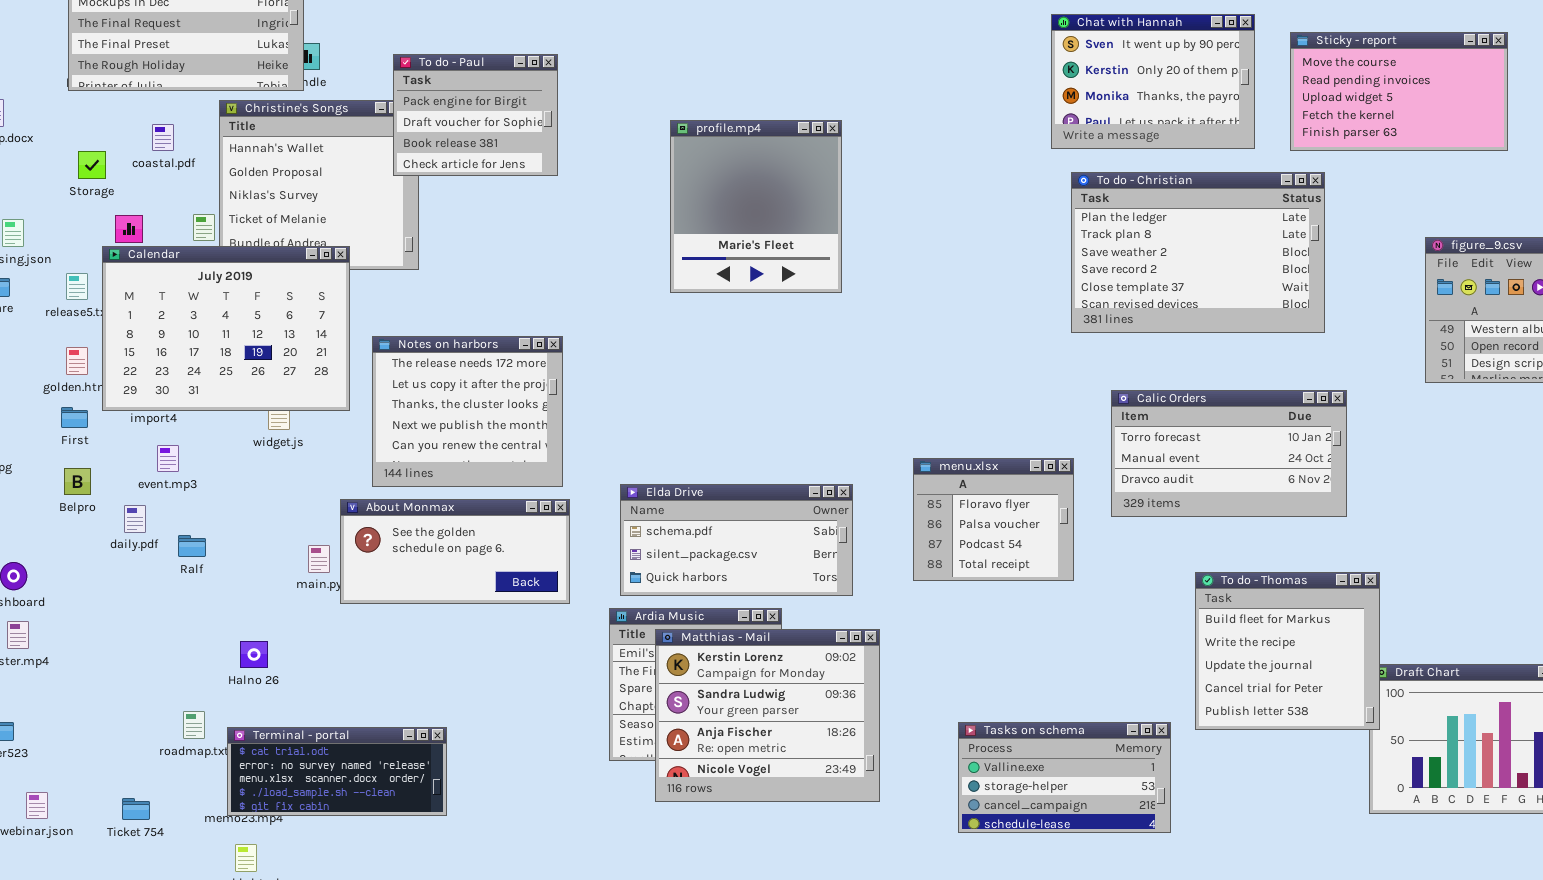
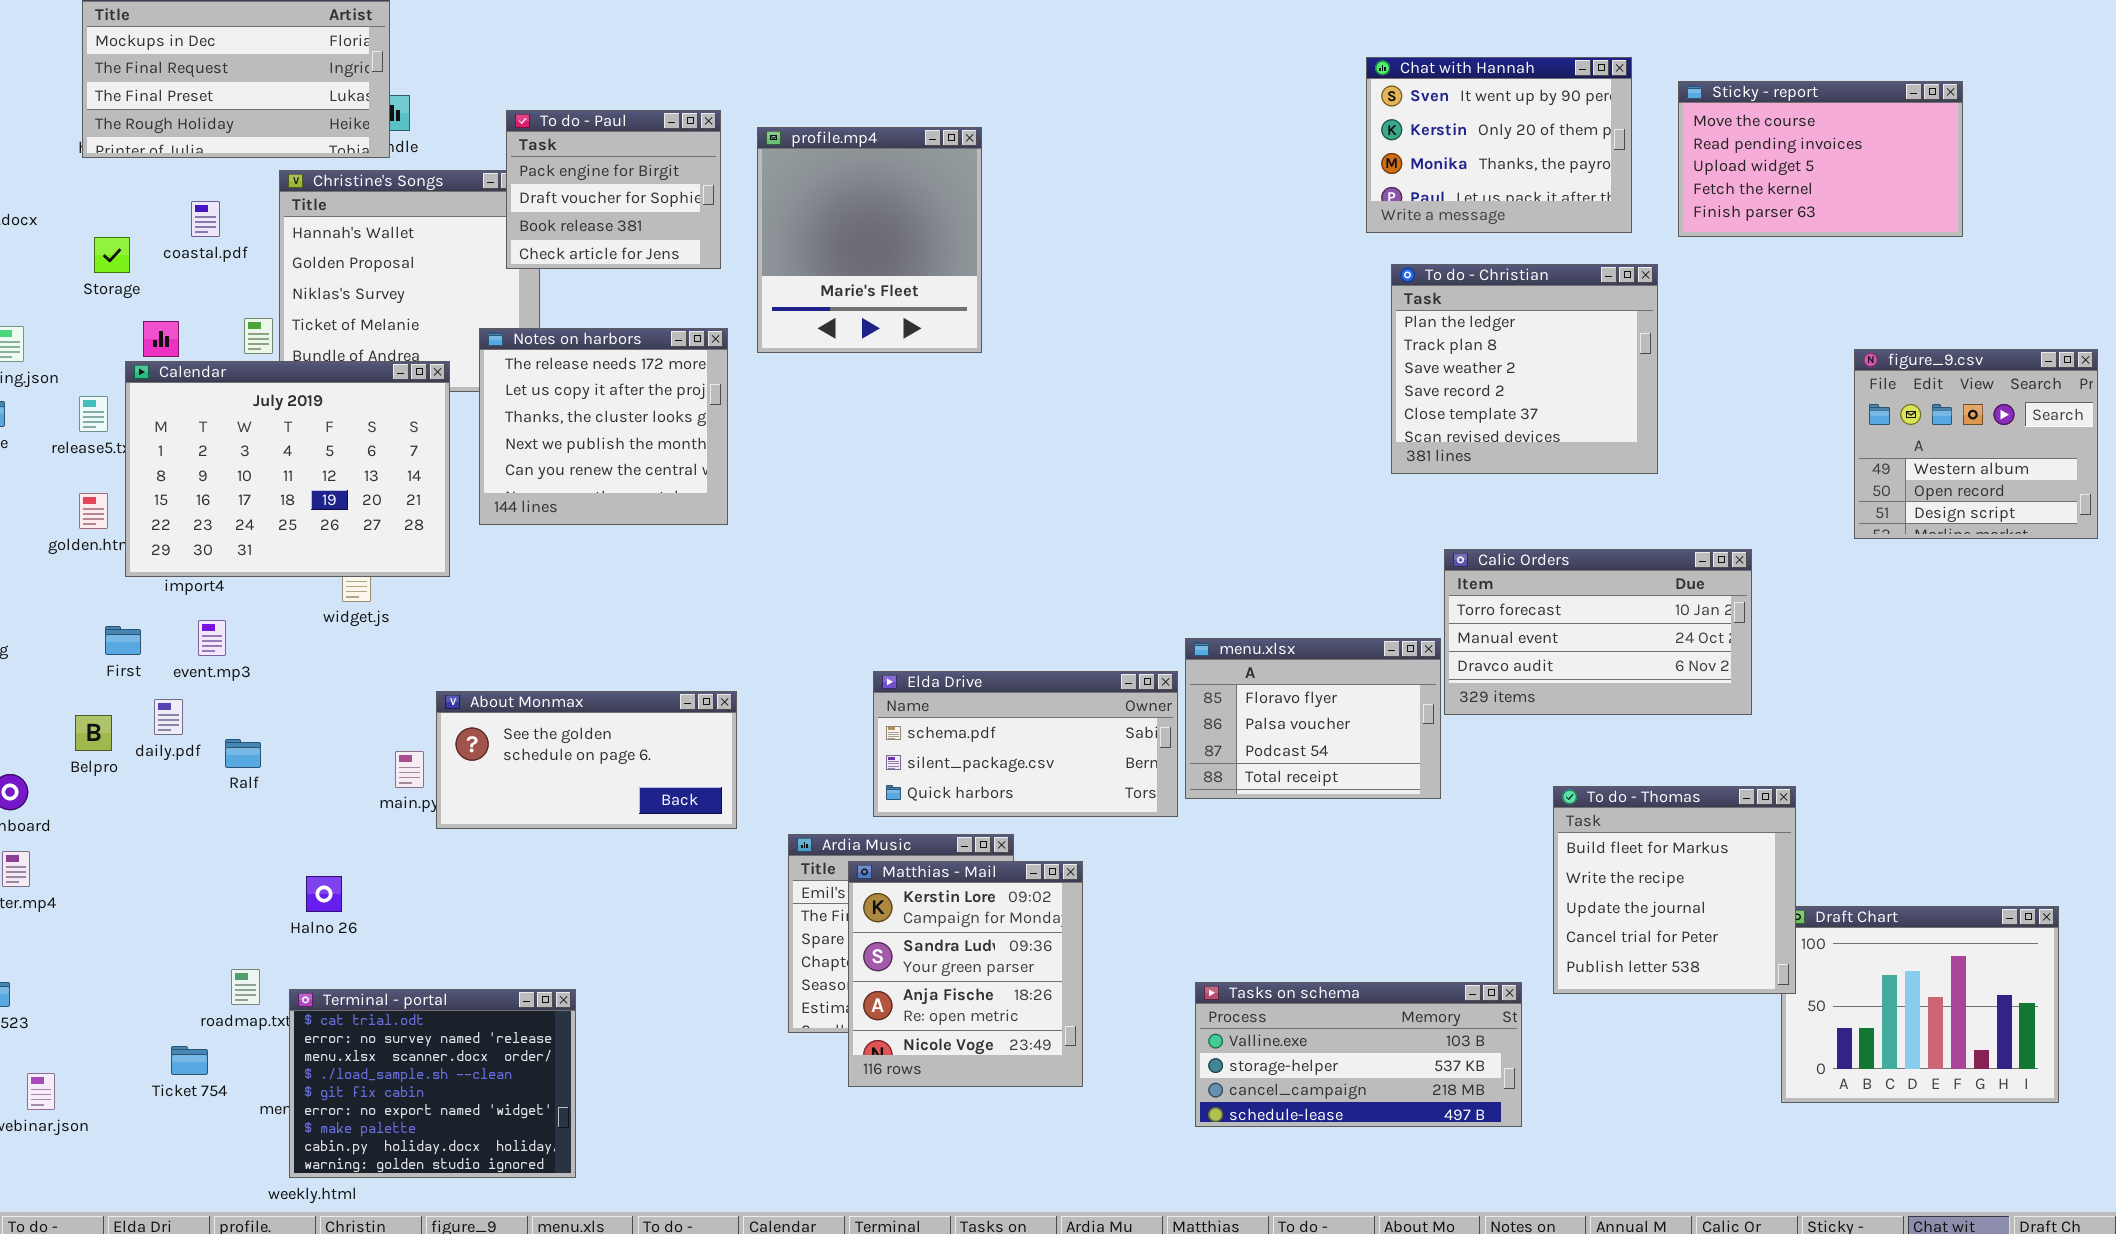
profile.mp4: [670,120,842,293] -> [757,127,982,353], moved
To do - Christian: [1071,172,1325,333] -> [1391,264,1658,474], resized
Notes on harbors: [372,336,563,487] -> [479,328,728,525], moved
First: [61,407,88,428] -> [105,626,141,655], moved
menu.xlsx: [913,458,1074,581] -> [1185,638,1441,799], resized
Belpro: [64,468,91,495] -> [75,715,112,751], moved
Elda Drive: [620,484,853,596] -> [873,671,1178,817], moved
Matthias - Mail: [655,629,880,802] -> [848,861,1083,1087], resized
Tasks on schema: [958,722,1171,833] -> [1195,982,1522,1127], resized
Terminal - portal: [227,727,447,816] -> [289,989,576,1178], resized
Ticket 754: [122,798,150,820] -> [171,1046,208,1075], moved

